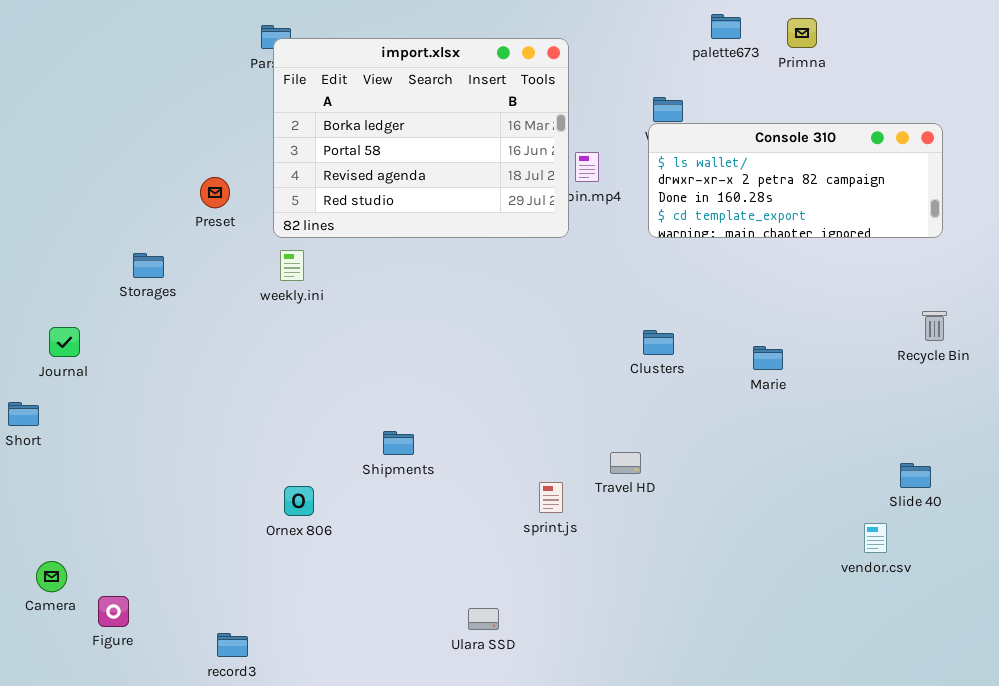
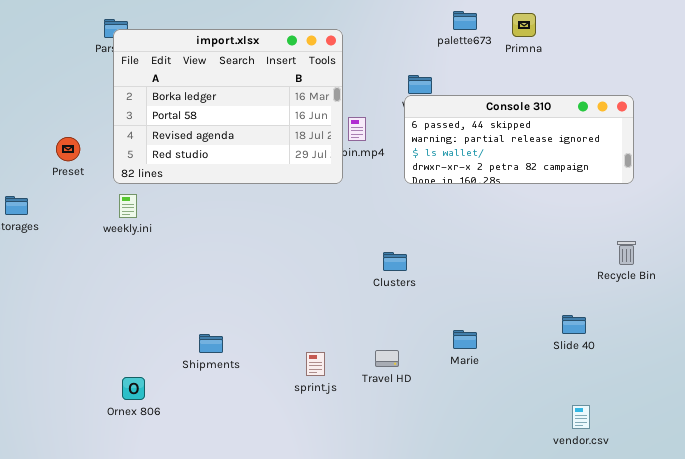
Console 310: [648,123,943,238] -> [404,95,634,184], scrolled up 2 rows
Clusters: [643,330,674,355] -> [383,252,407,271], moved
Marie: [753,346,783,370] -> [453,330,477,349], moved
Slide 40: [900,463,931,488] -> [562,315,586,334], moved
sprint.js: [539,482,563,513] -> [306,352,325,376], moved

